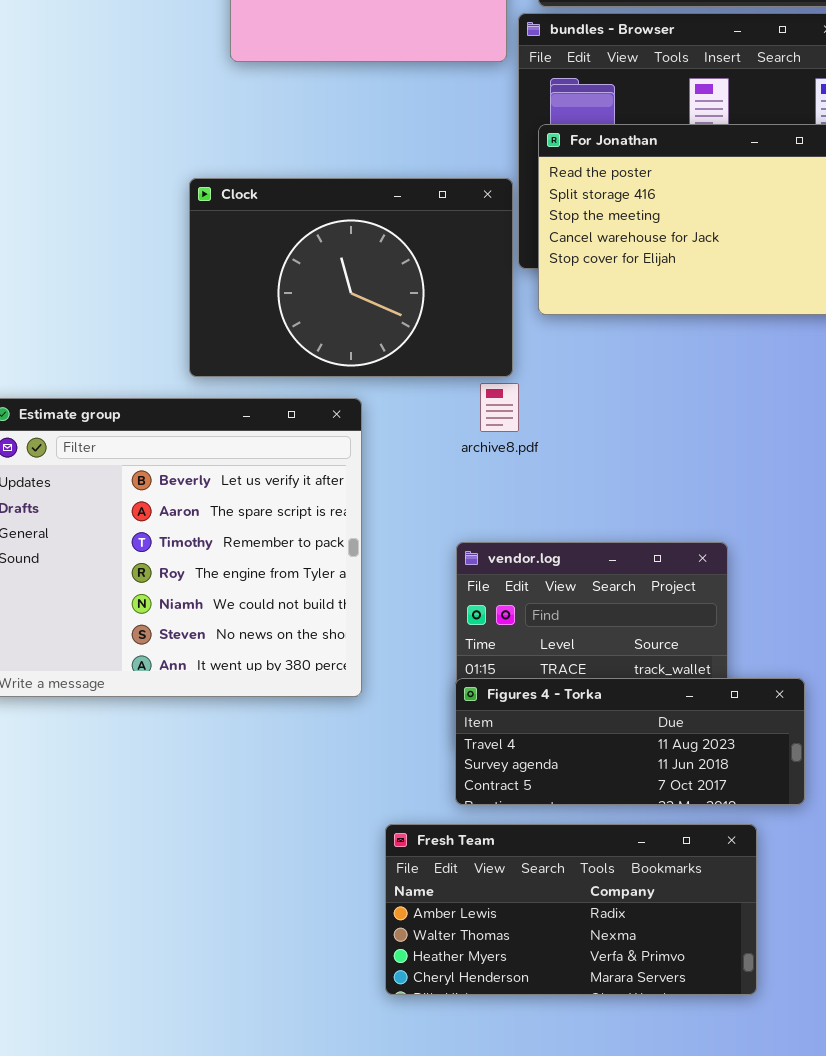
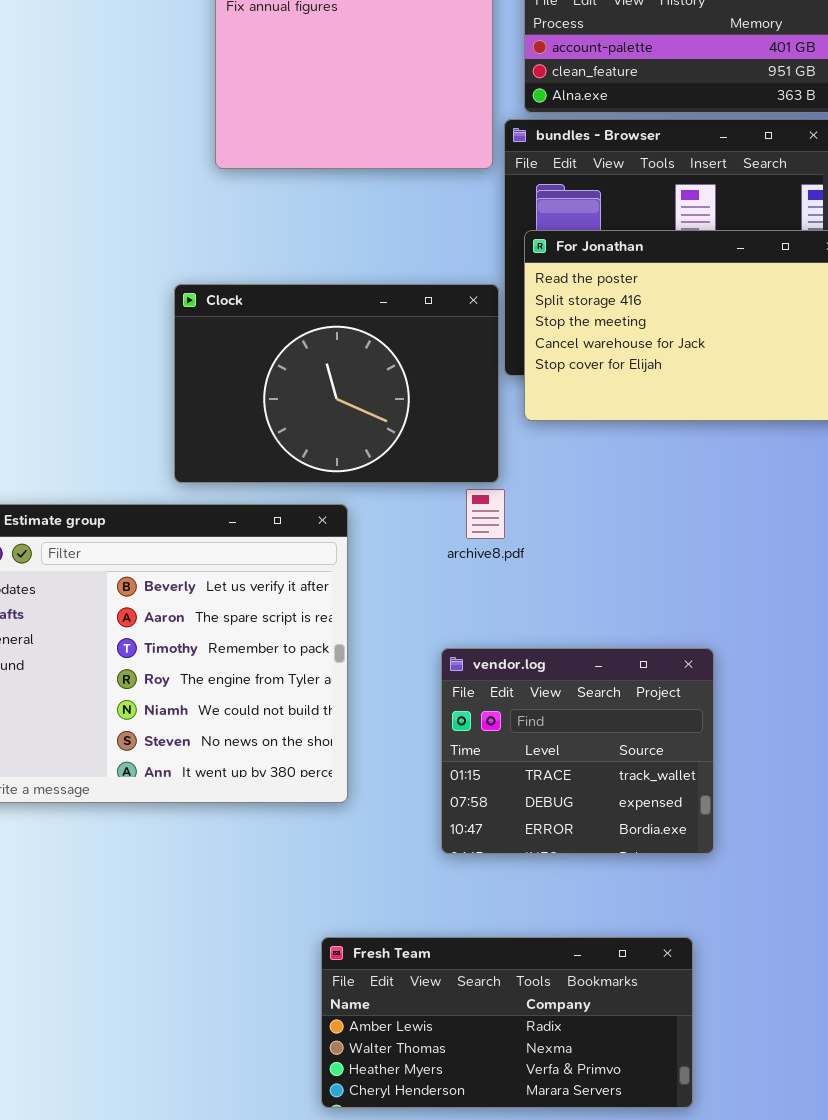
Figures 4 - Torka: [455,678,805,805] -> none, closed
Fresh Team: [385,824,757,995] -> [321,937,693,1108], moved

